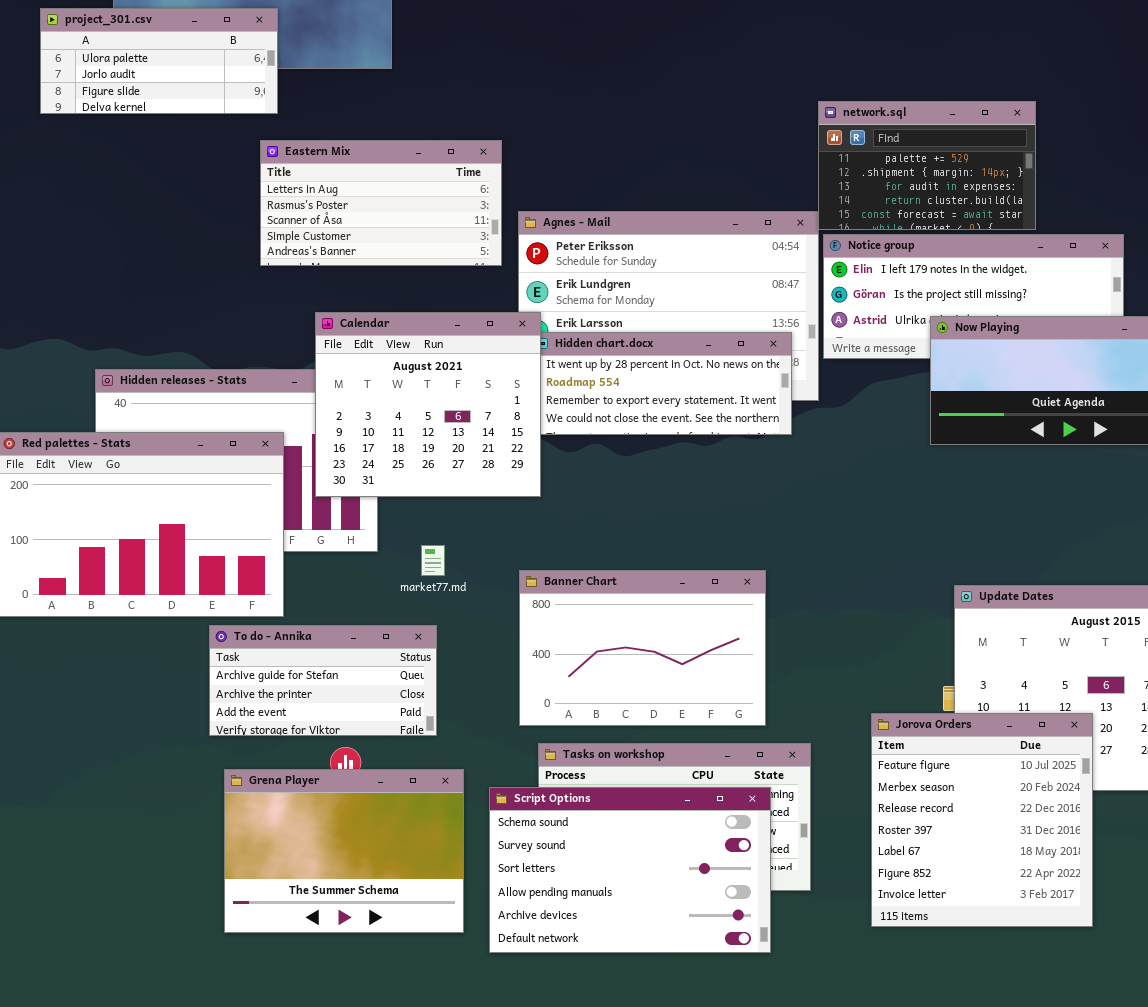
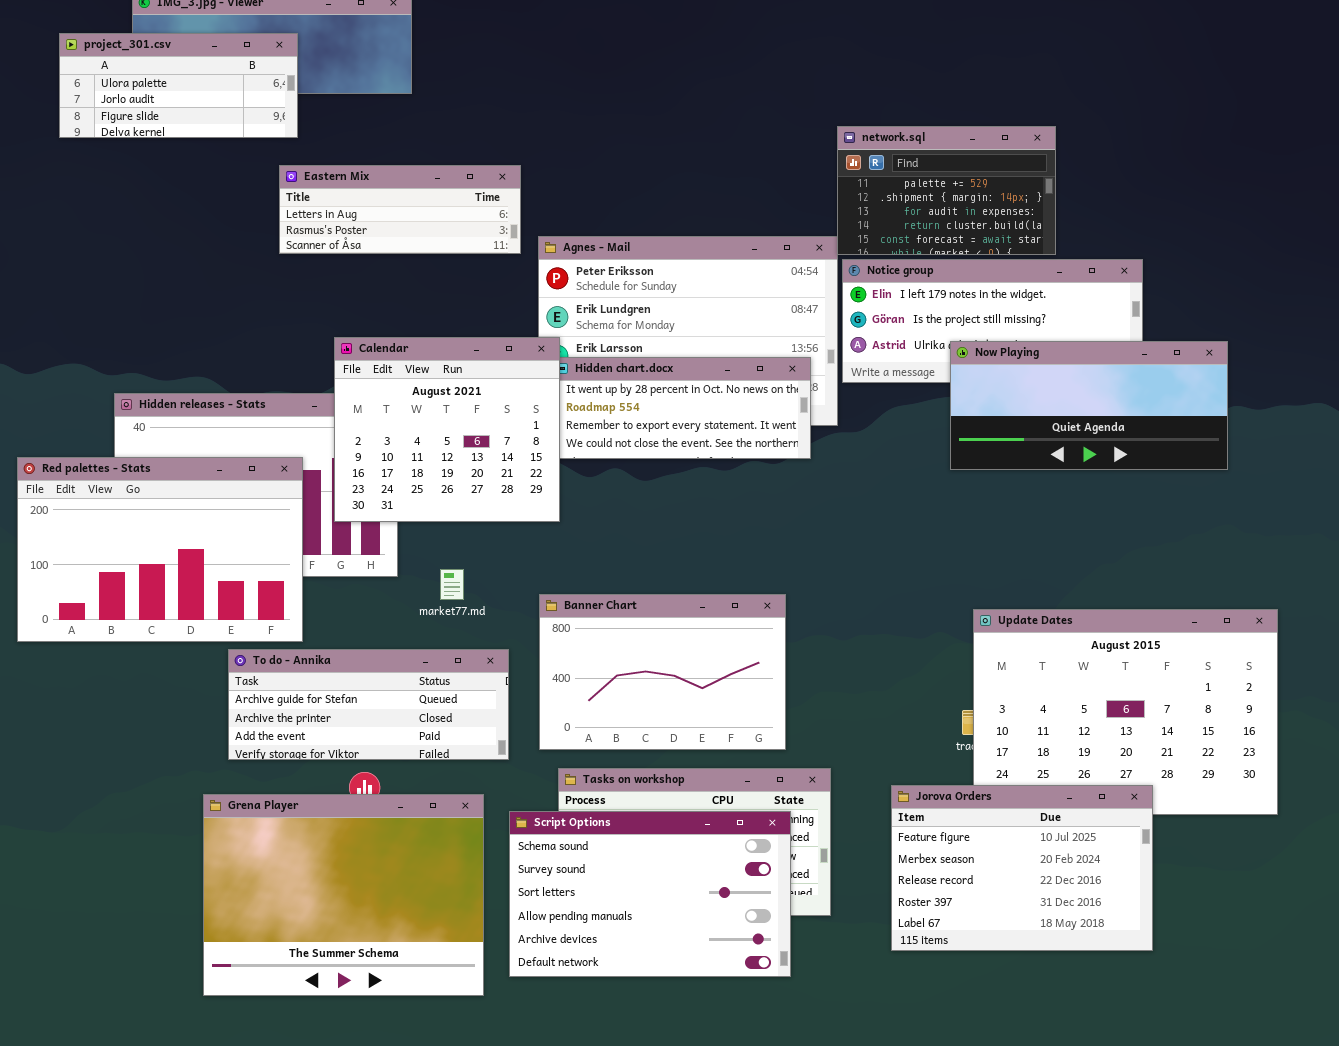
Eastern Mix: [260,140,502,266] -> [279,165,521,254], resized
To do - Annika: [209,625,437,736] -> [228,649,509,760], resized
Jorova Orders: [871,713,1093,927] -> [891,785,1153,951], resized
Grena Player: [224,769,464,933] -> [203,794,484,996], resized

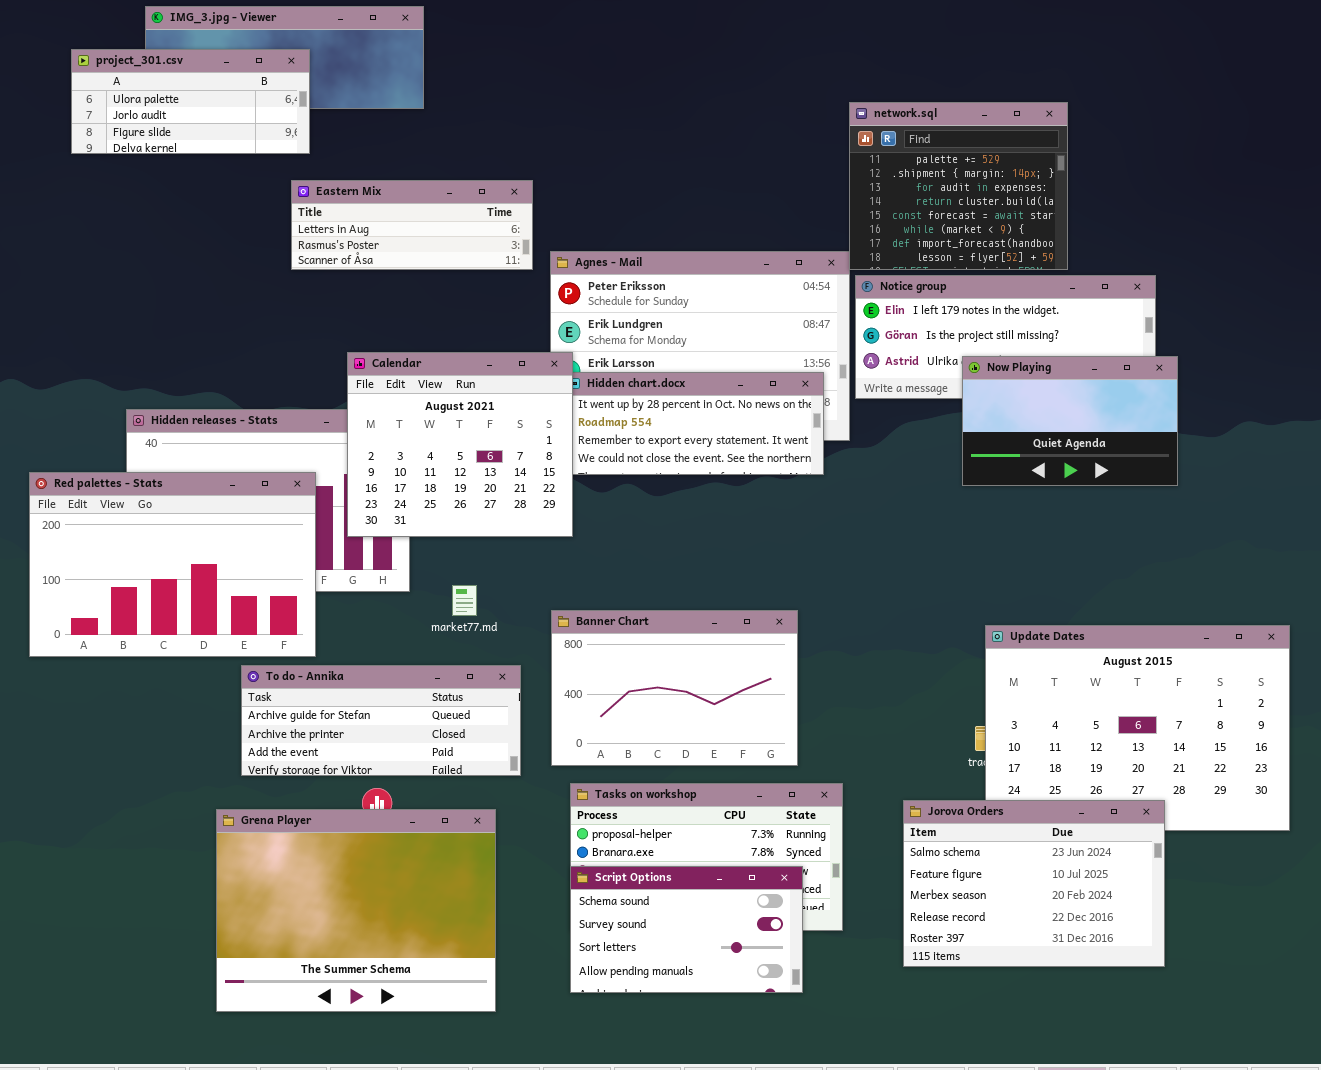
network.sql: [837,126,1056,255] -> [849,102,1068,270], resized
Now Playing: [950,341,1228,470] -> [962,356,1178,486], resized
Jorova Orders: [891,785,1153,951] -> [903,800,1165,967], scrolled up 1 row
Script Options: [509,811,791,977] -> [570,866,803,993], resized

